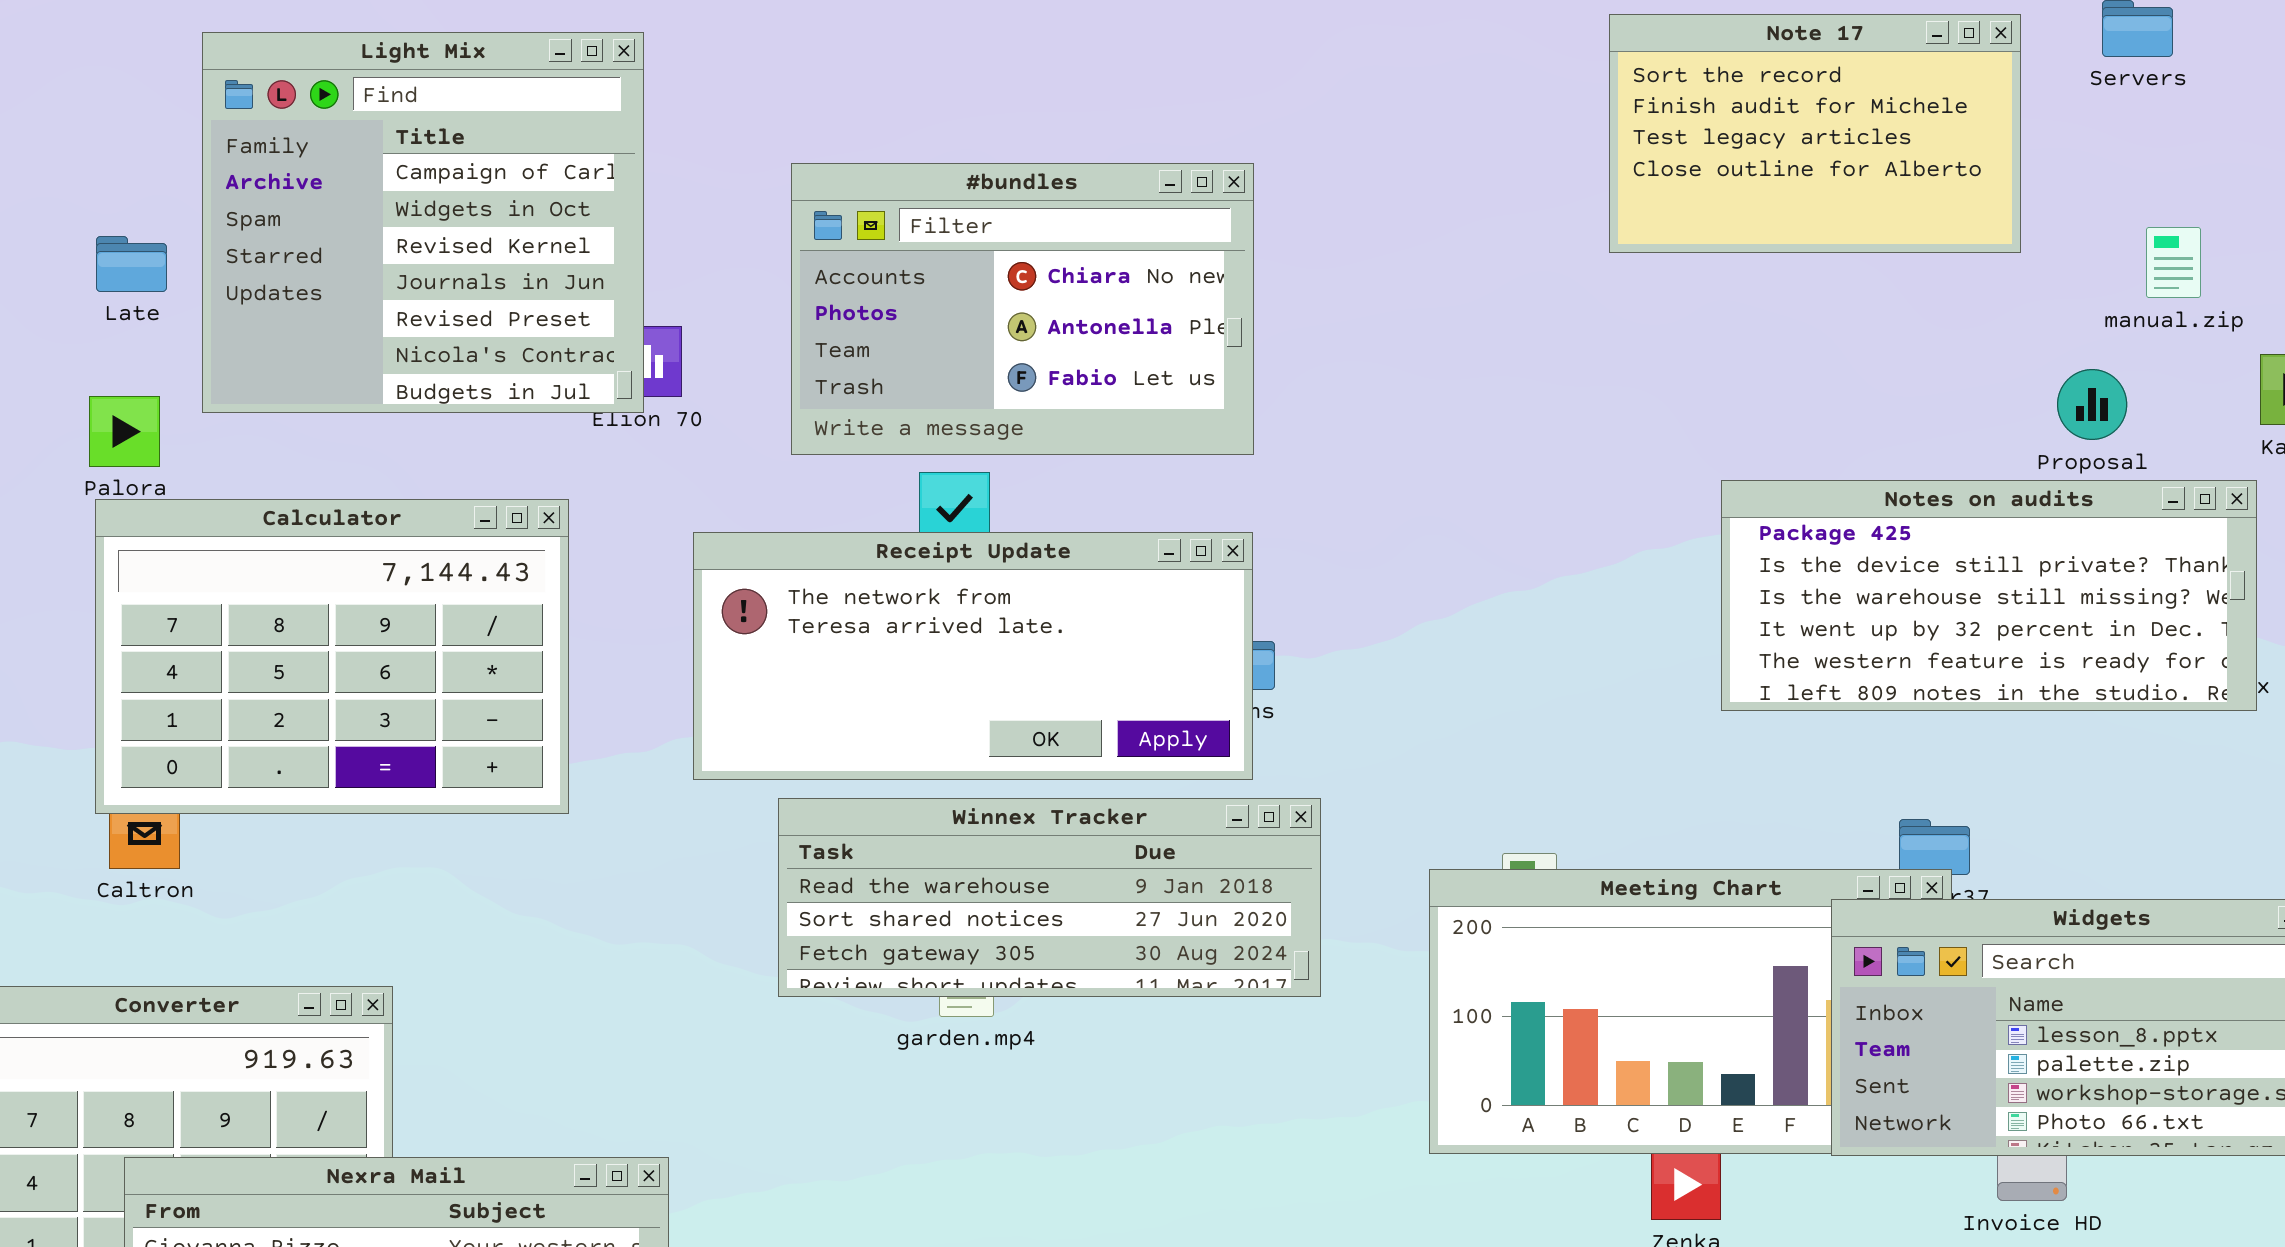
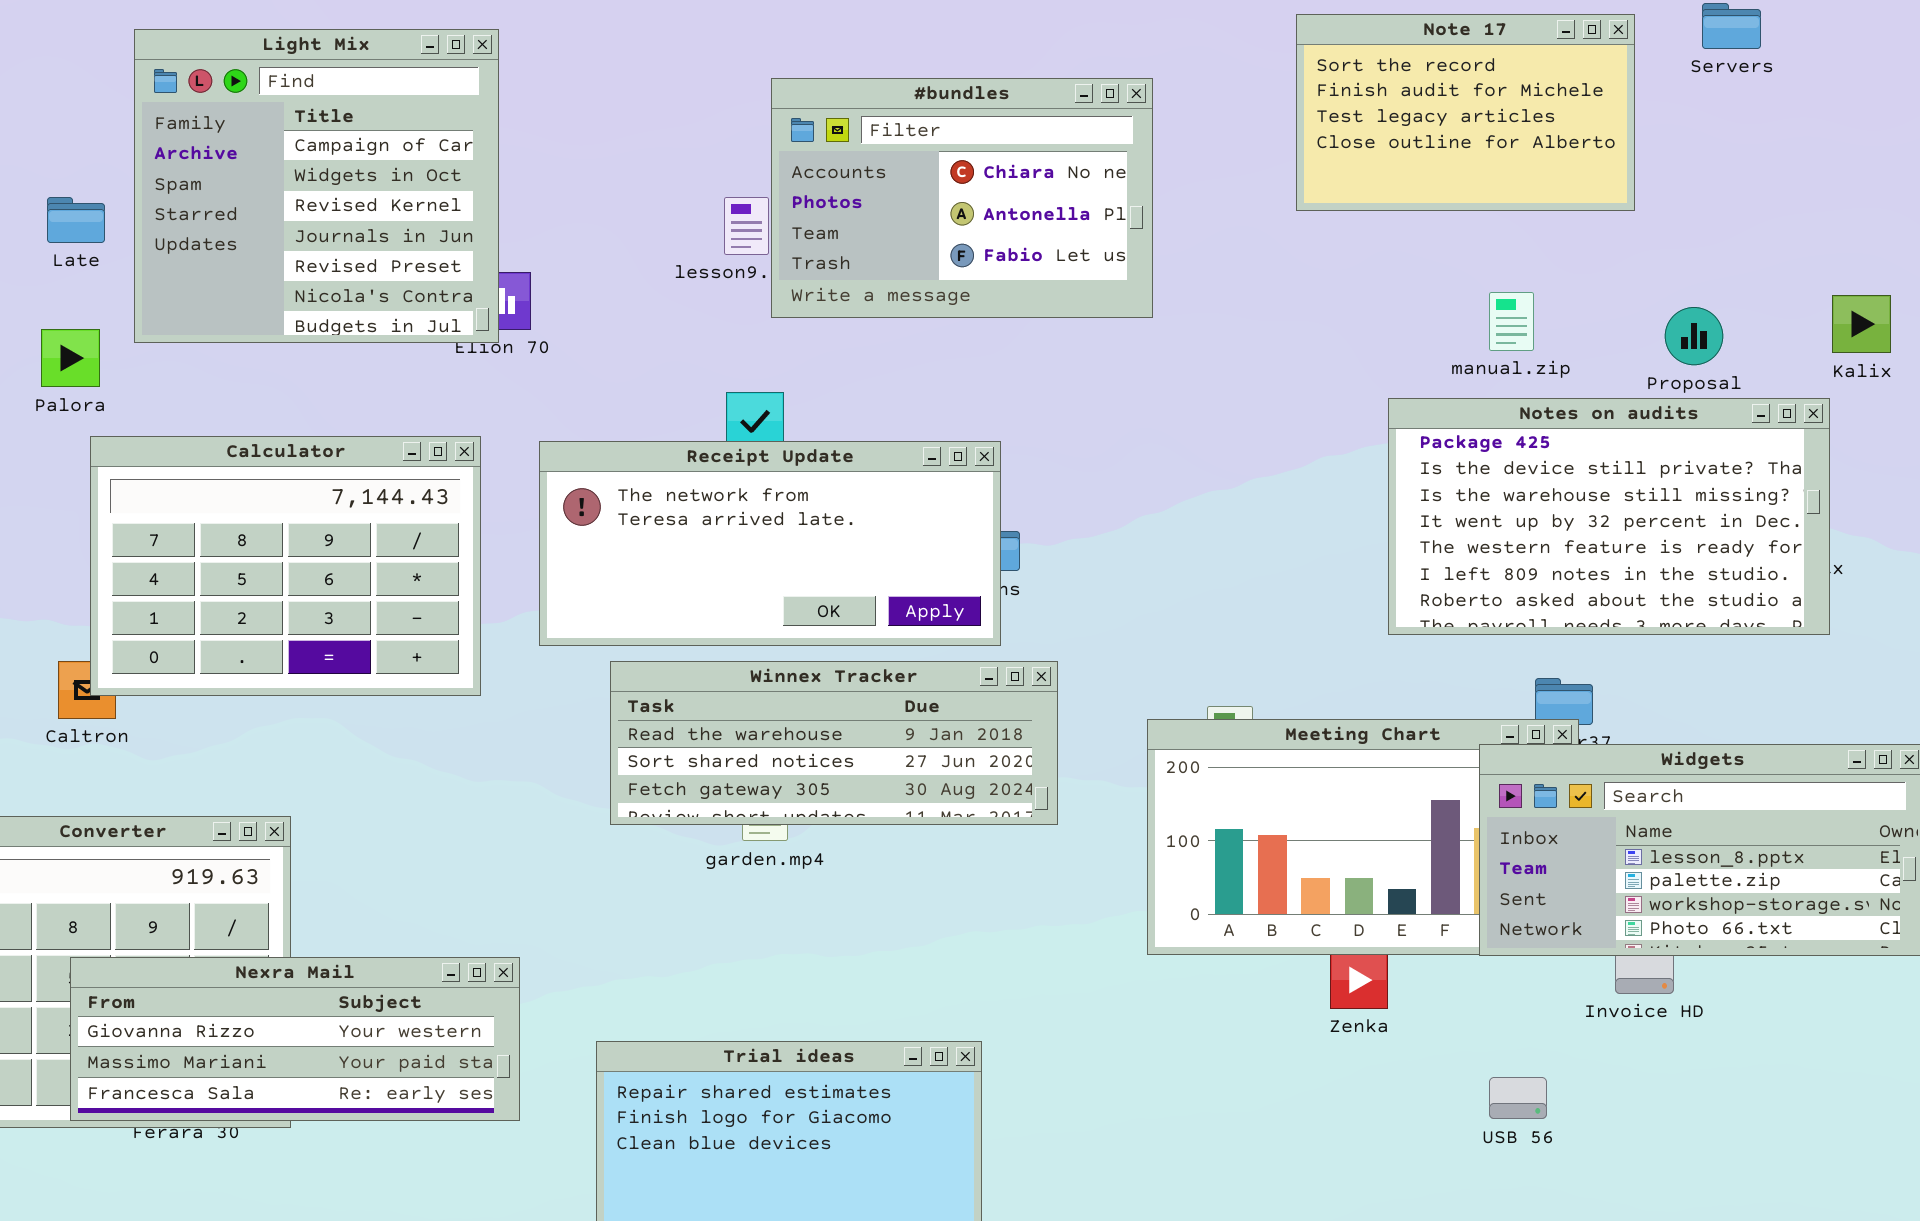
#bundles: [791,163,1254,455] -> [771,78,1153,318], moved
manual.zip: [2146,227,2201,298] -> [1489,292,1534,351], moved
Notes on audits: [1721,480,2257,711] -> [1388,398,1830,635], resized
Calculator: [95,499,569,814] -> [90,436,481,696], moved

